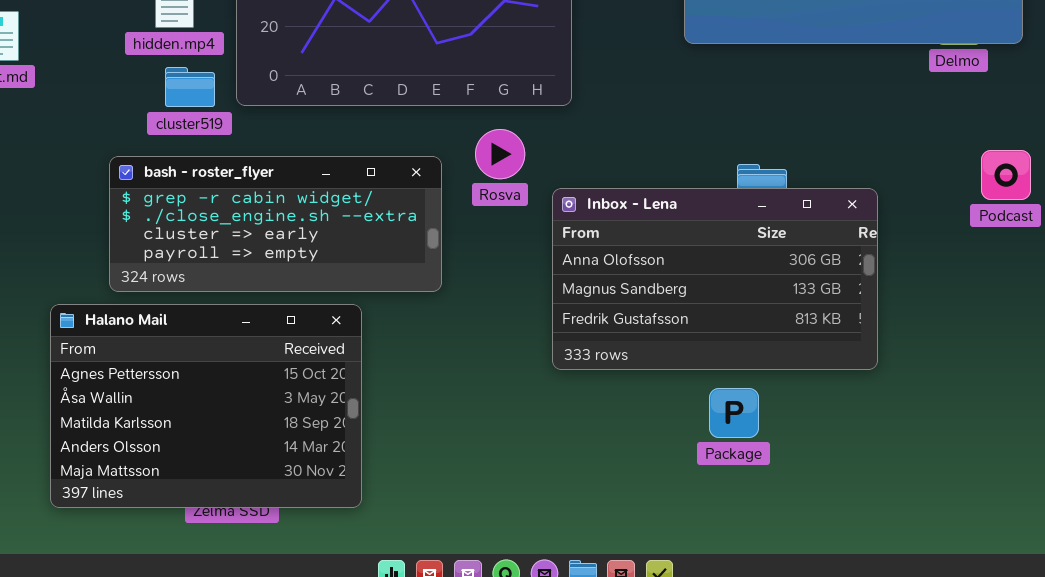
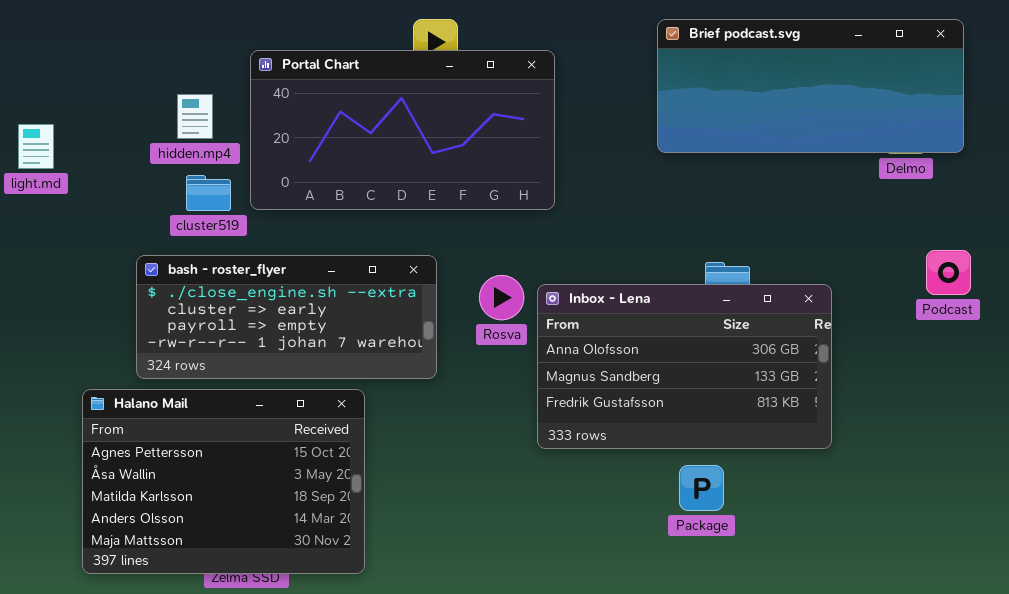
Rosva: [475,129,525,179] -> [479,275,524,320], moved
bash - roster_flyer: [109,156,442,292] -> [136,255,437,379], scrolled down 1 row

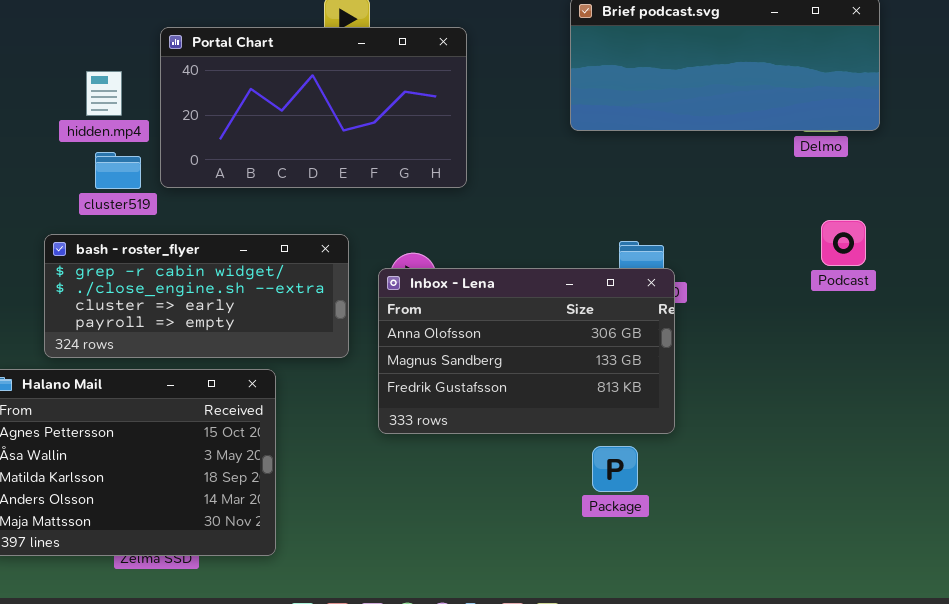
Podcast: [926,250,971,295] -> [821,220,866,266], moved
bash - roster_flyer: [136,255,437,379] -> [44,234,349,358], scrolled up 1 row
Inbox - Lena: [537,284,832,449] -> [378,268,675,434], moved

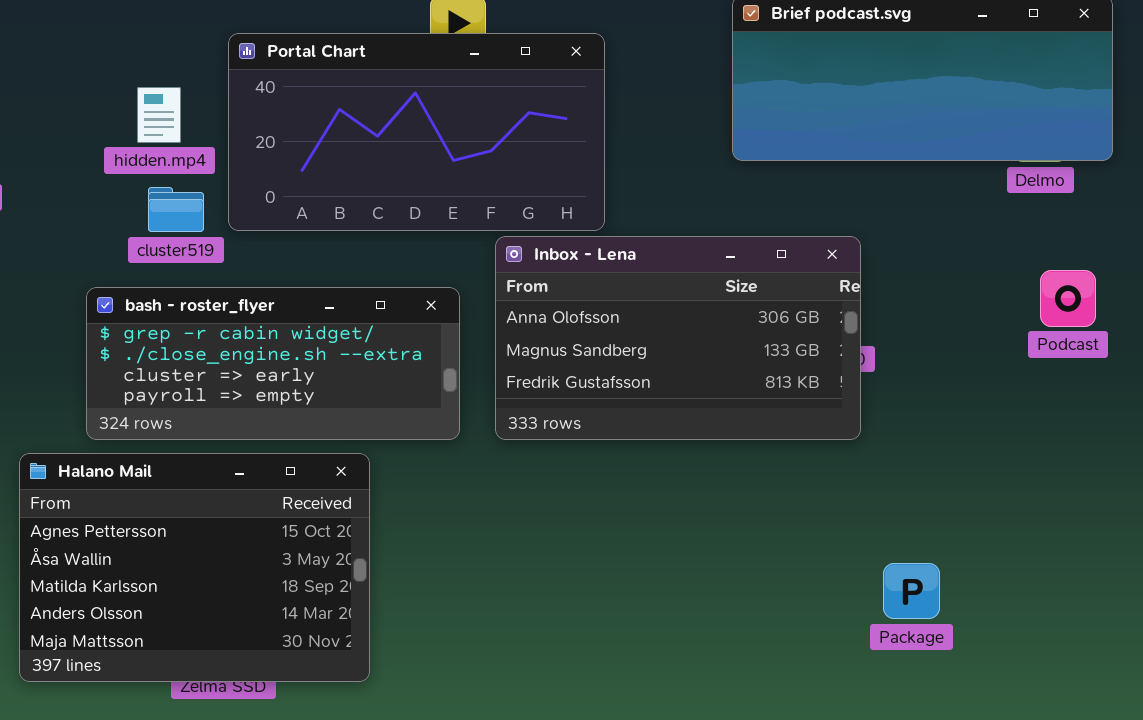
Inbox - Lena: [378,268,675,434] -> [495,236,861,440], moved
Package: [592,446,638,492] -> [883,563,940,619], moved

